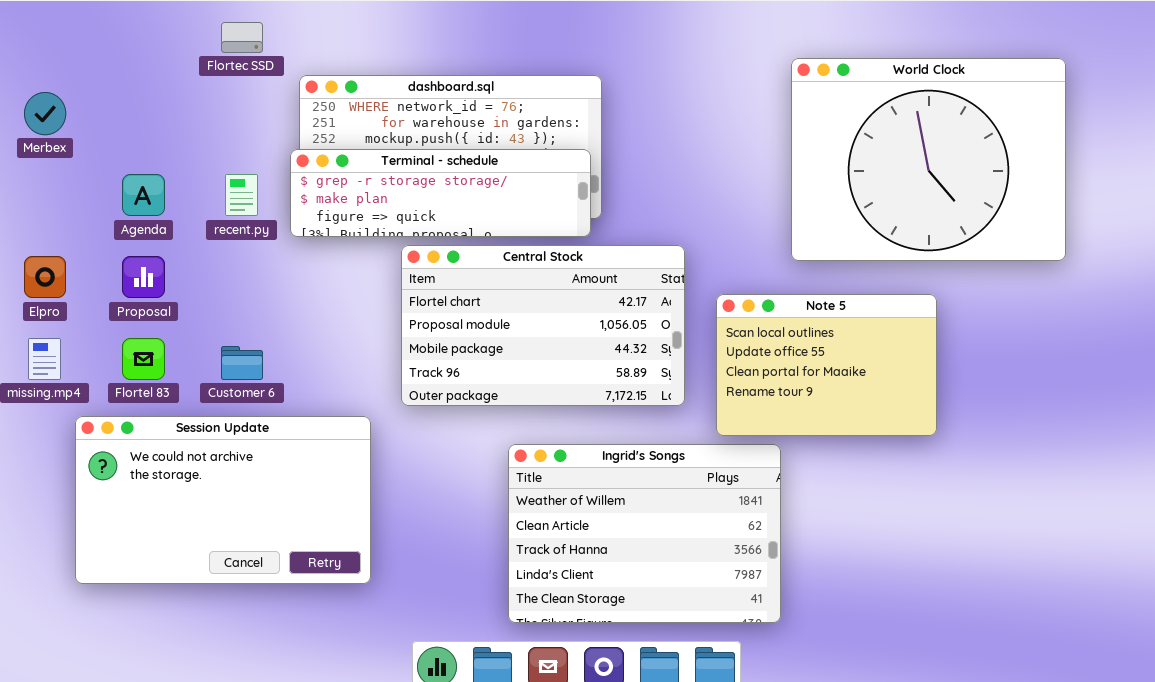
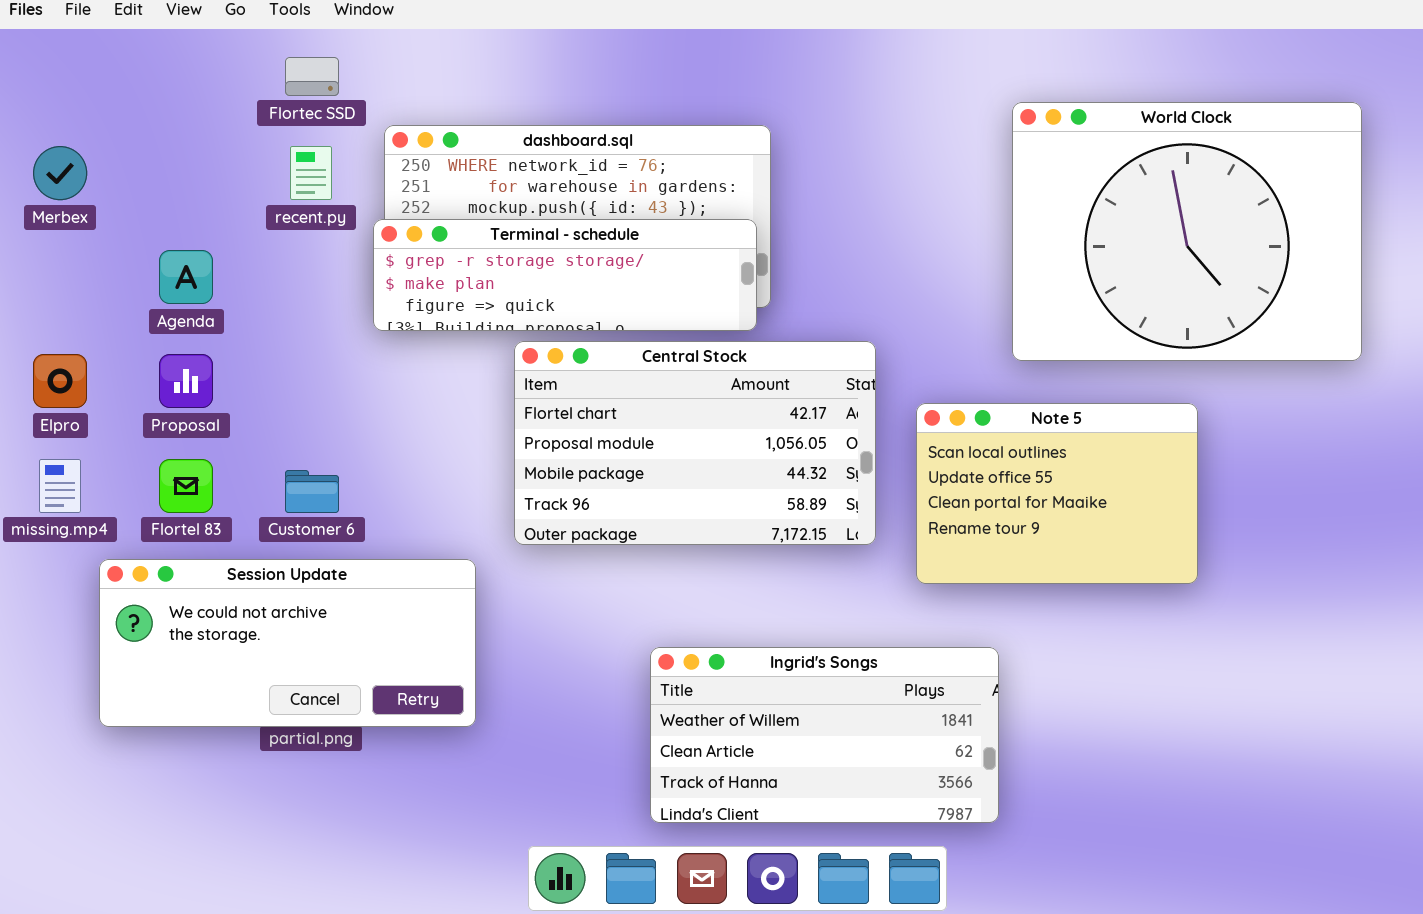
recent.py: [225,174,258,216] -> [290,146,332,200], moved
Session Update: [75,416,371,584] -> [99,559,476,727], resized
Ingrid's Songs: [508,444,781,623] -> [650,647,999,823], resized

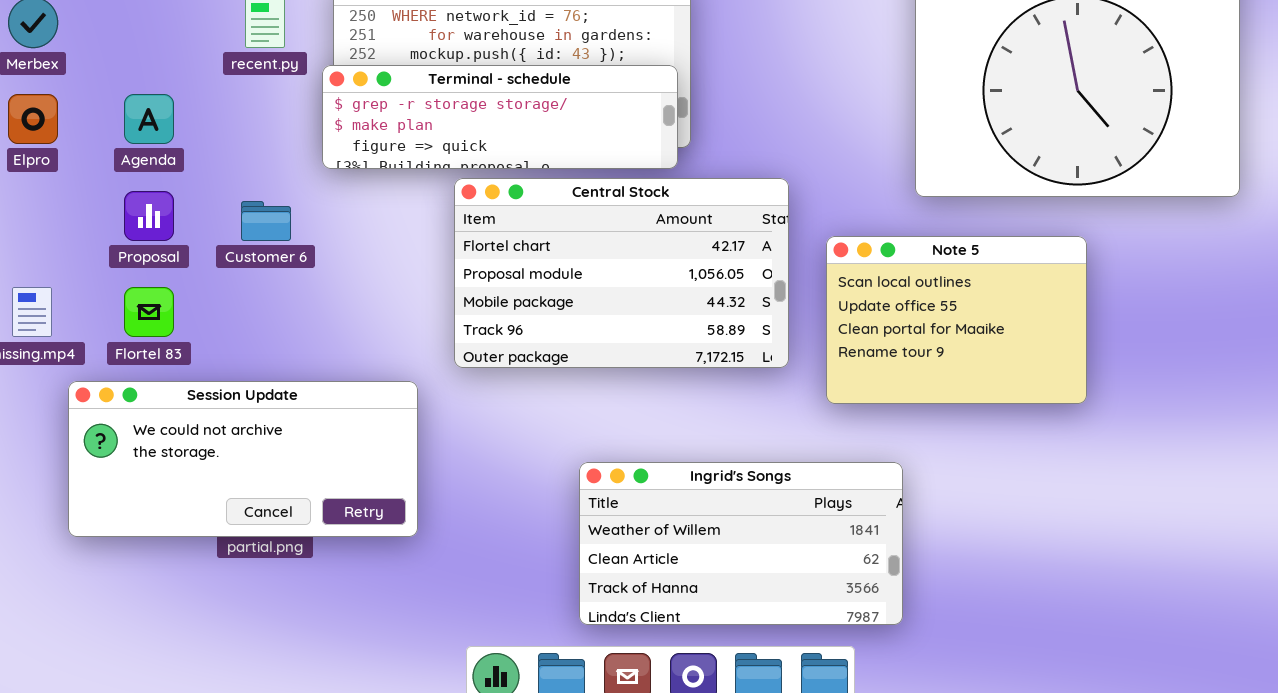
Elpro: [33,354,87,408] -> [8,94,58,144], moved
Customer 6: [285,470,339,513] -> [241,201,291,241], moved

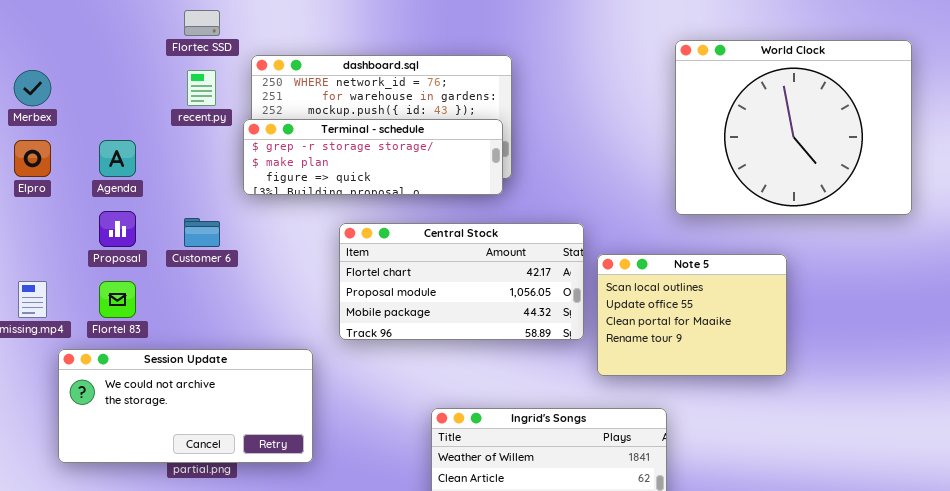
Central Stock: [454,178,789,368] -> [339,223,584,340], resized
Note 5: [826,236,1087,404] -> [597,254,787,376], moved

